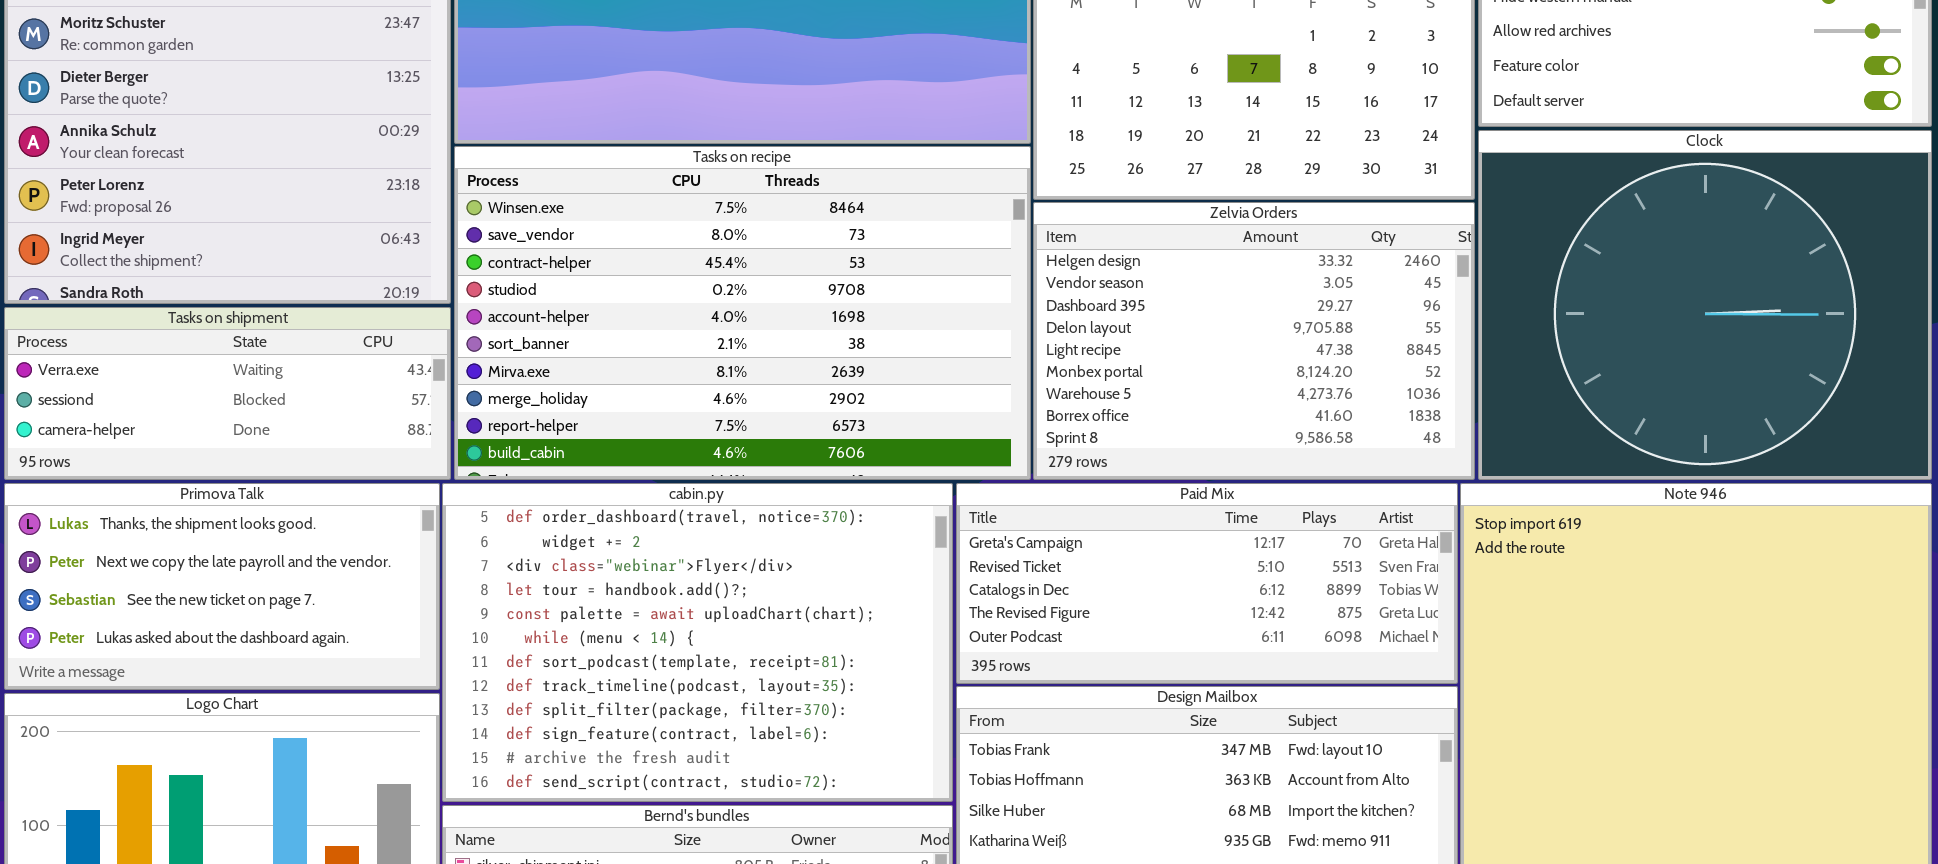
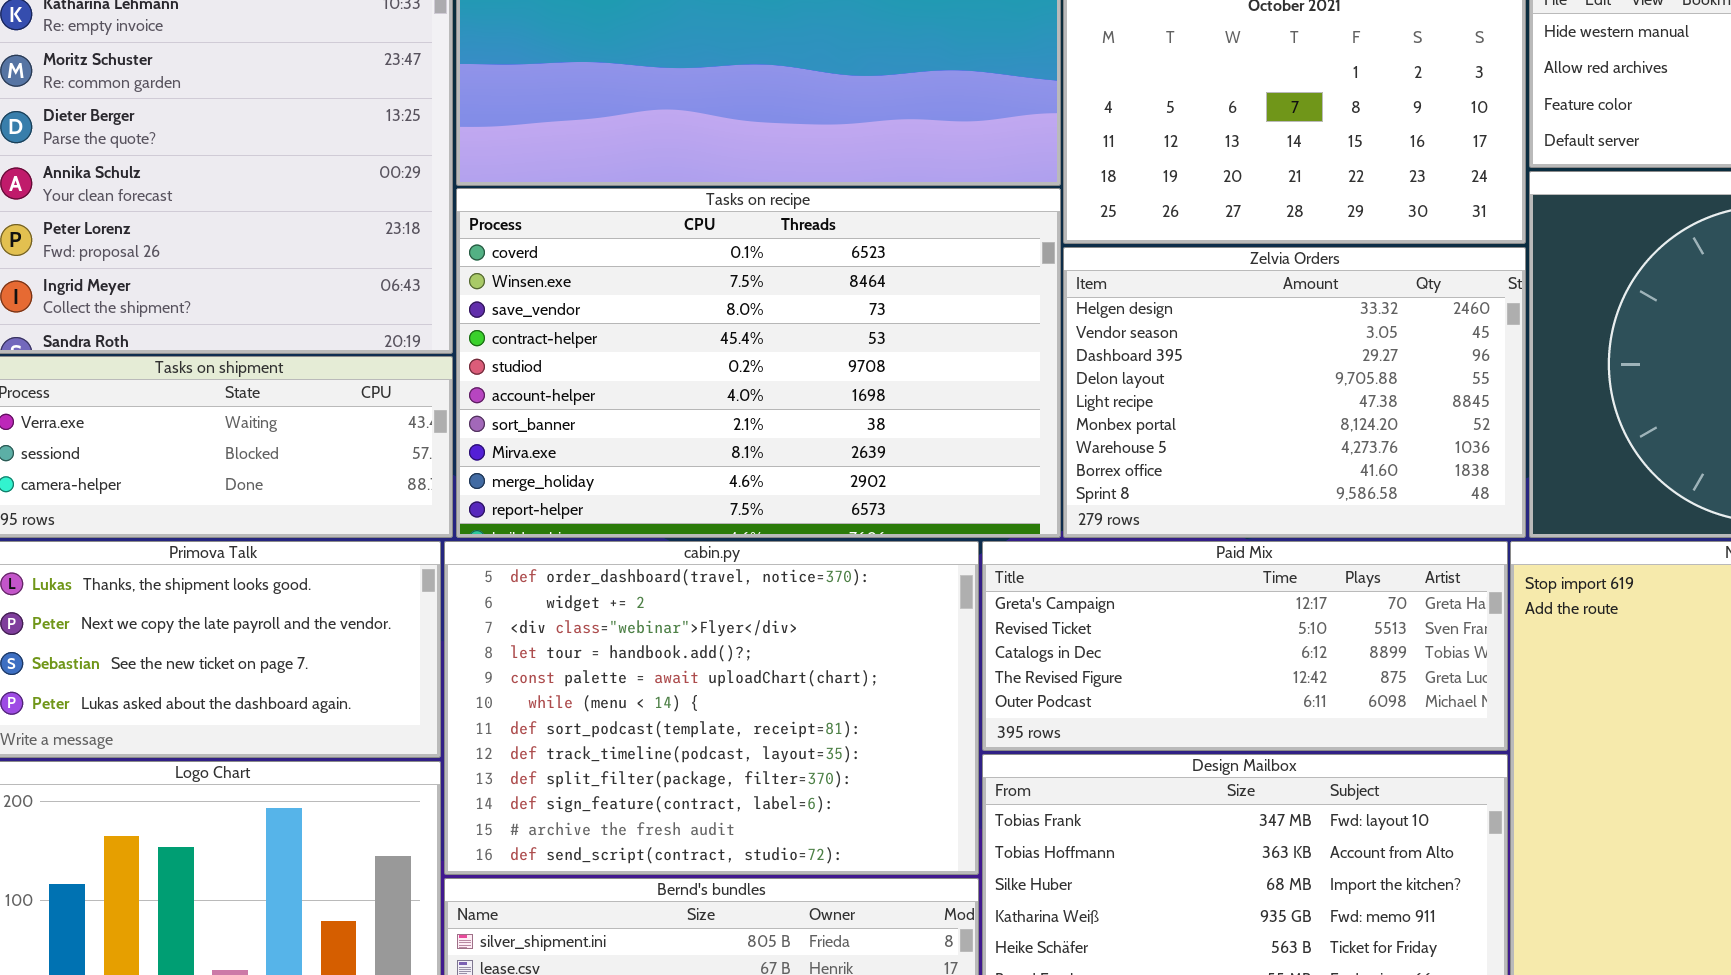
Tasks on recipe: [454,146,1031,480] -> [456,188,1061,538], scrolled up 1 row

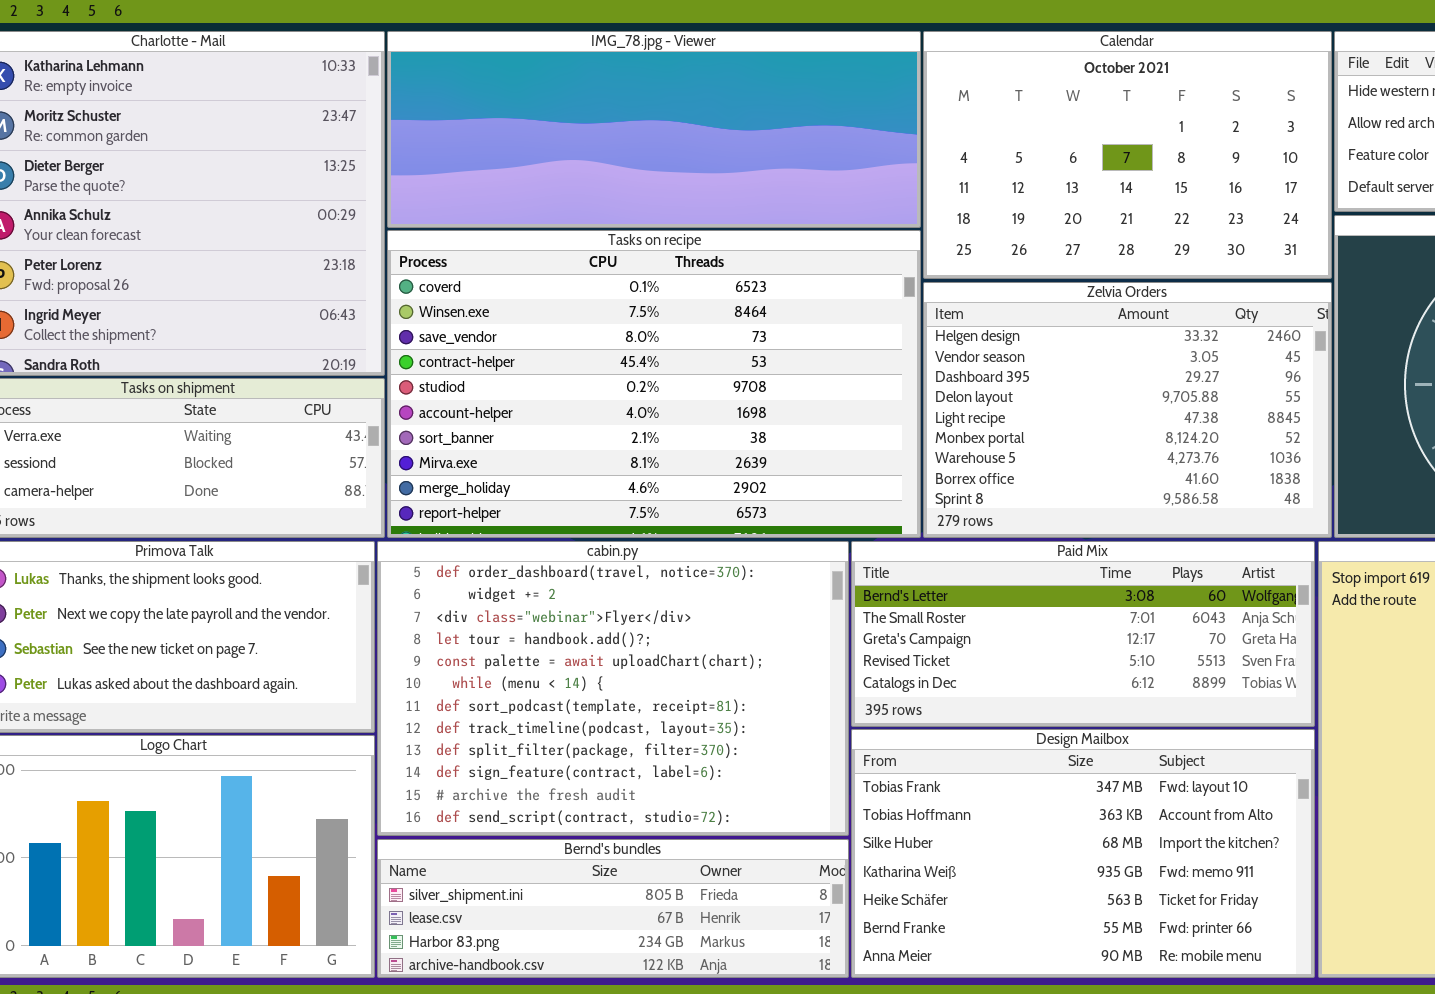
Paid Mix: [982,541,1508,751] -> [851,541,1315,727], scrolled up 2 rows

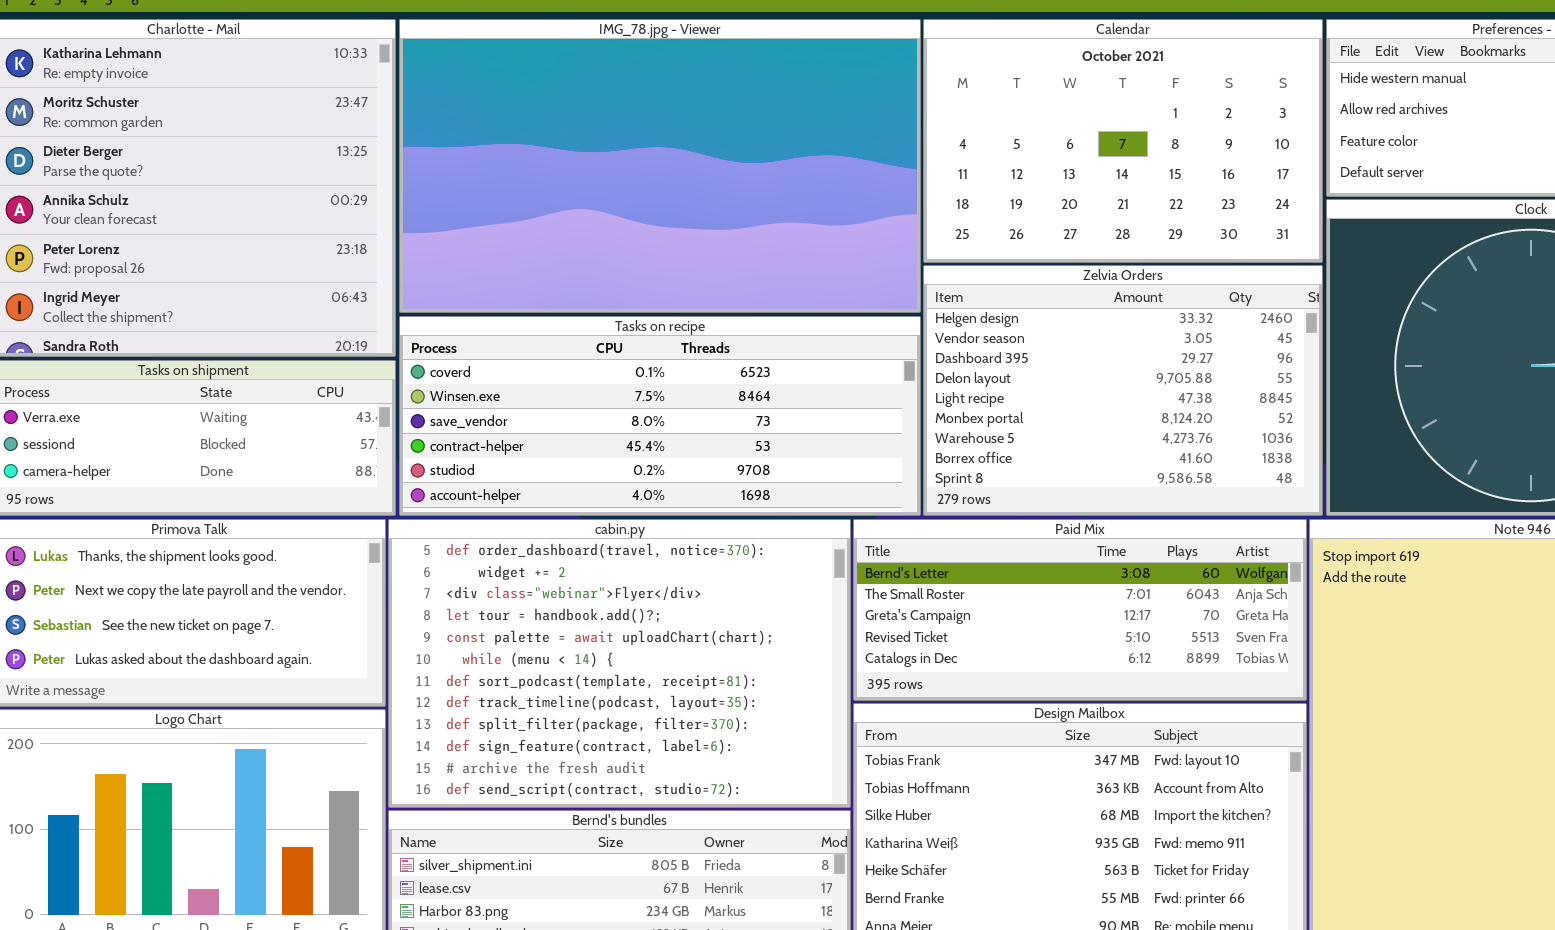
IMG_78.jpg - Viewer: [387,31,921,228] -> [399,19,921,313], resized
Tasks on recipe: [387,230,921,538] -> [399,316,921,516], resized

